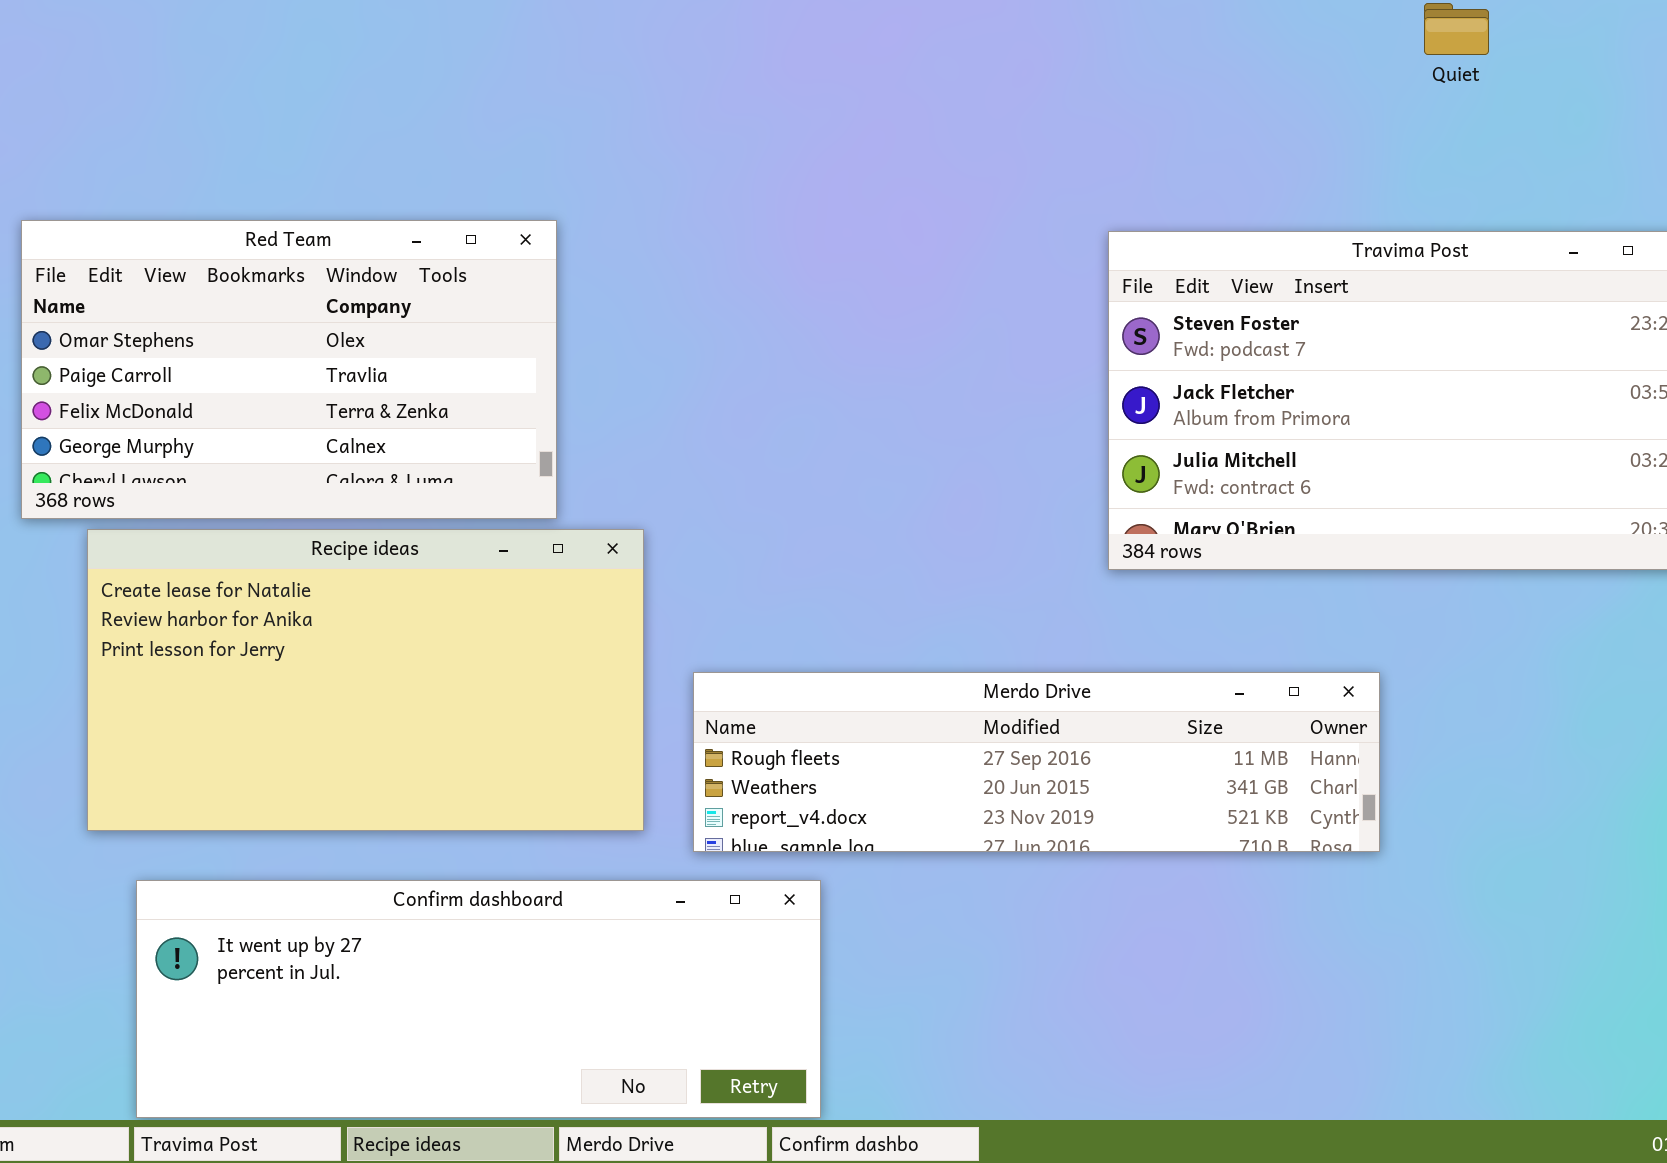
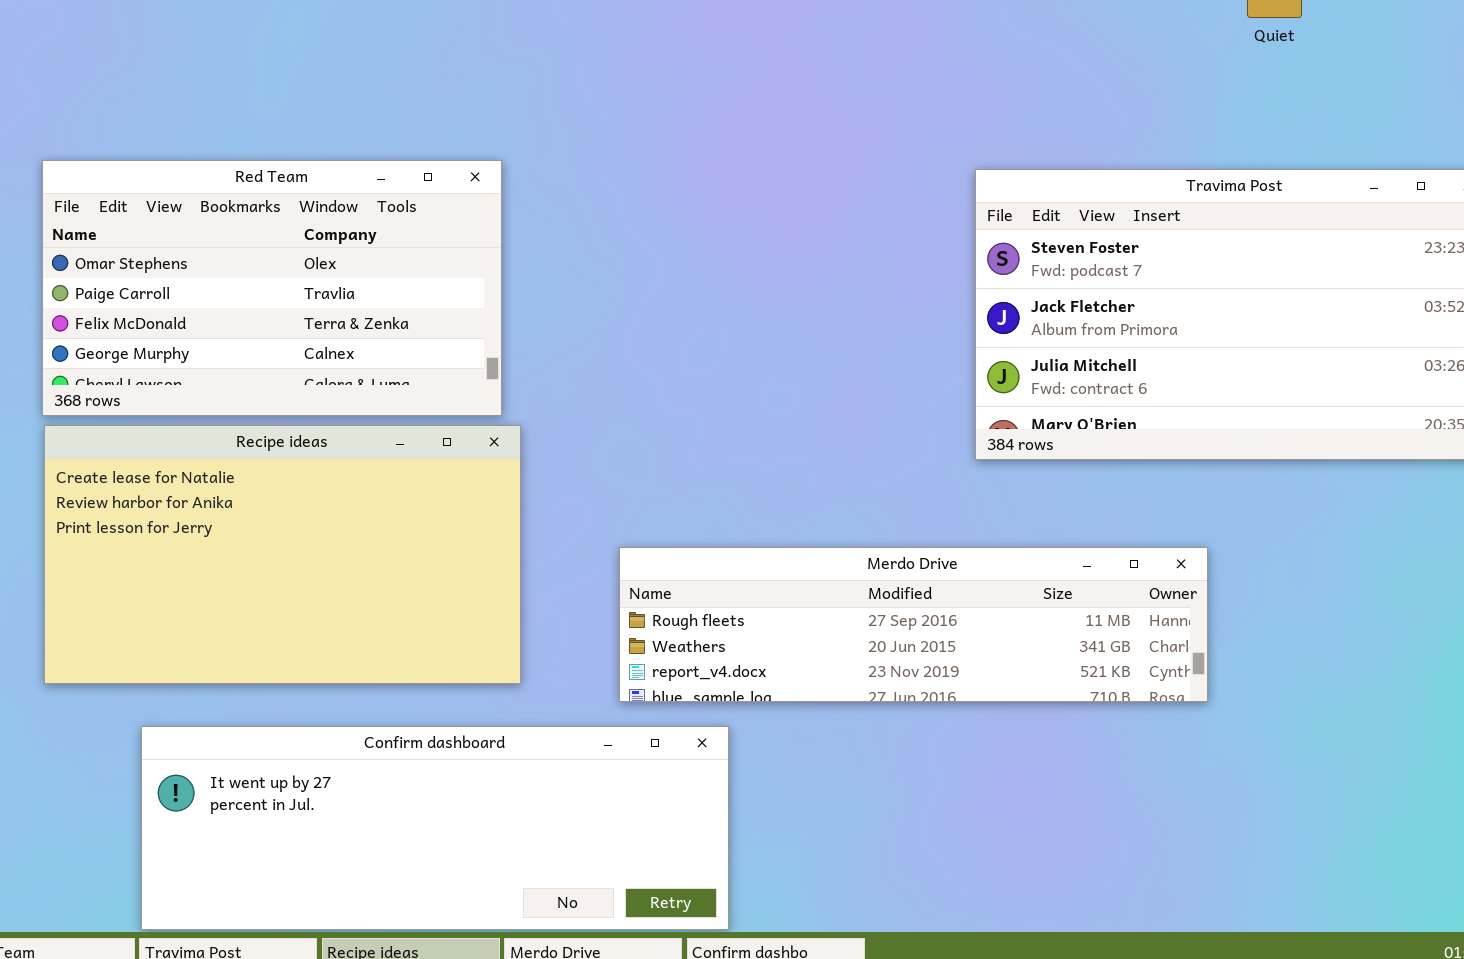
Recipe ideas: [87,529,644,831] -> [44,425,521,684], moved

